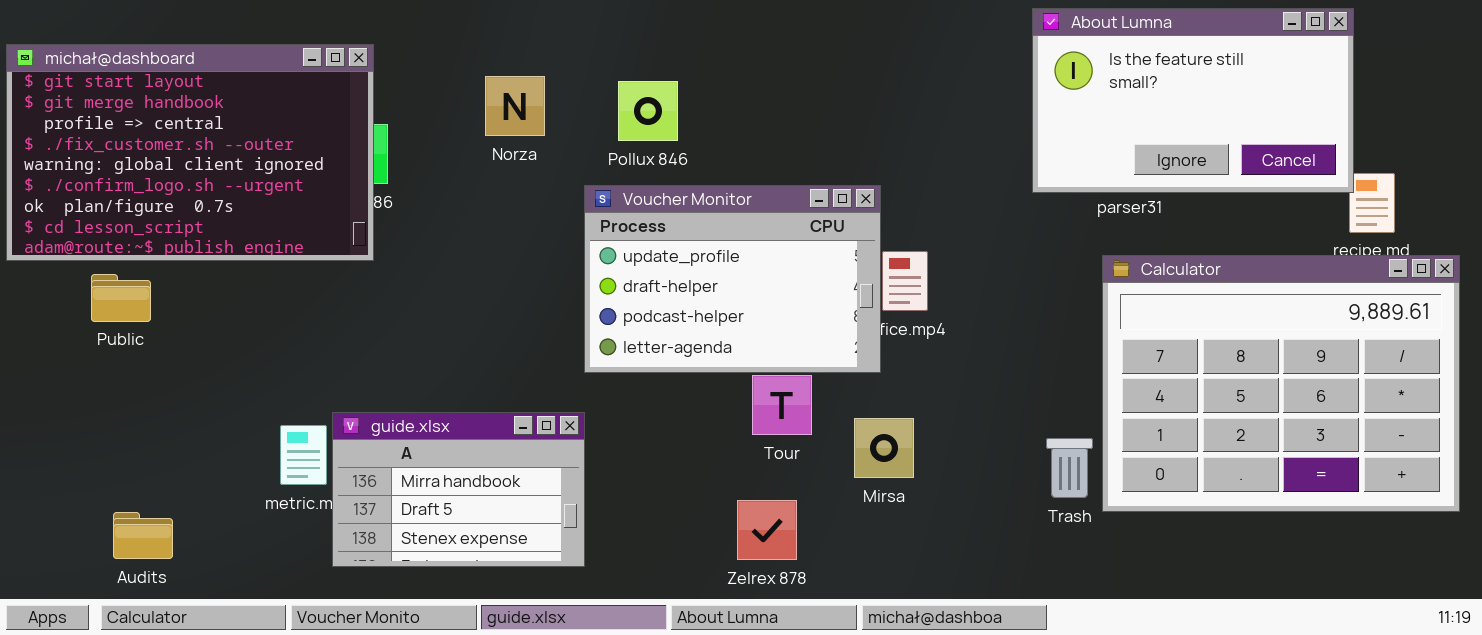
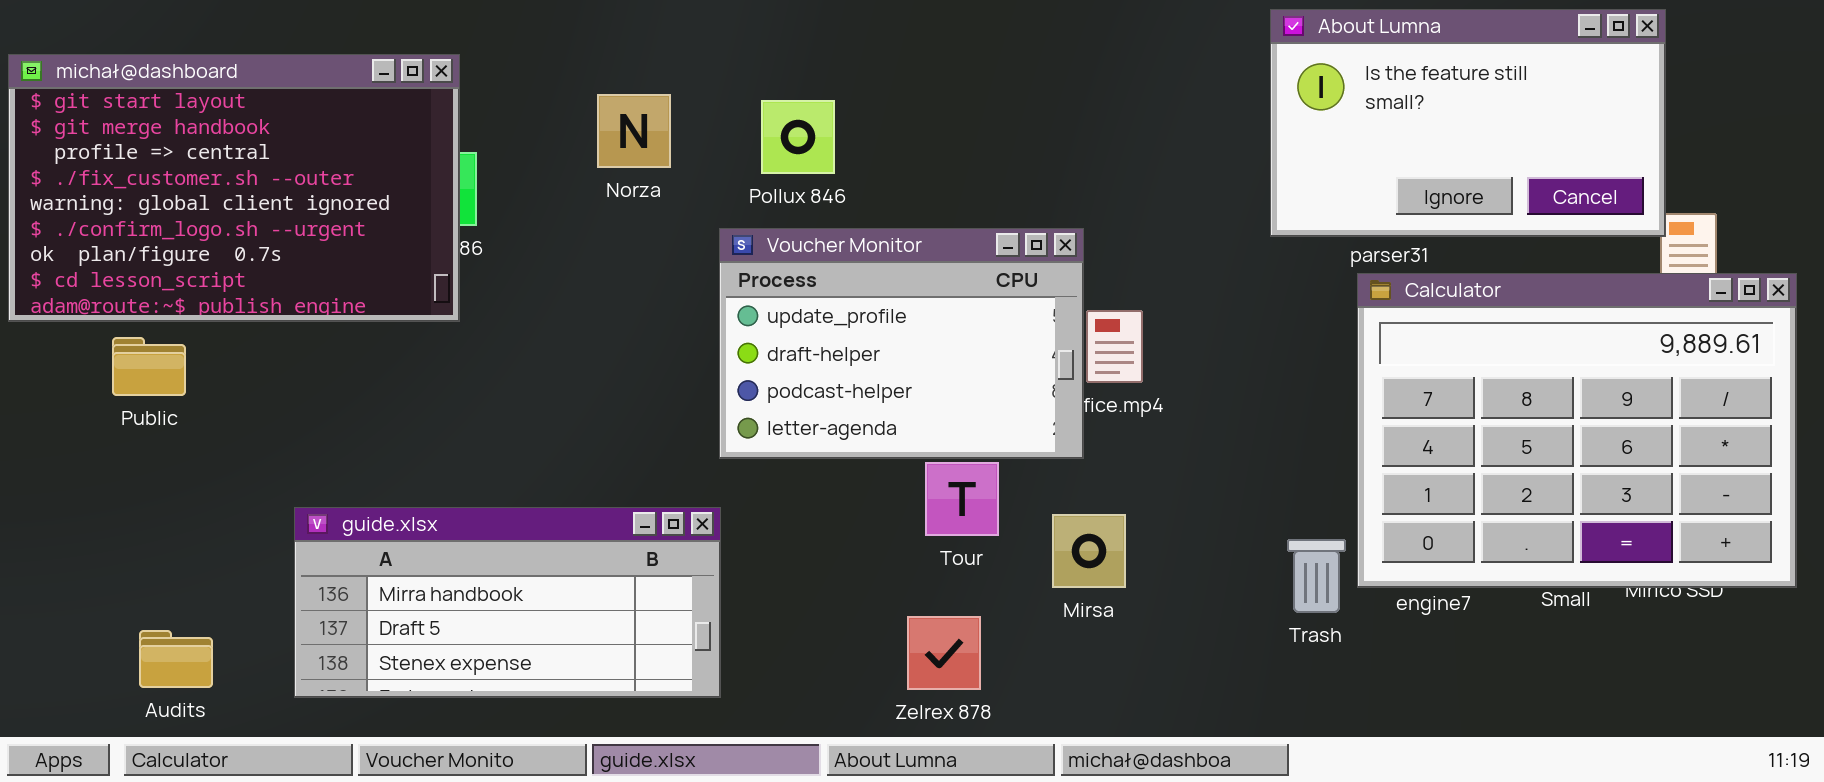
Calculator: [1102,255,1460,512] -> [1357,273,1797,588], moved
guide.xlsx: [332,412,585,567] -> [294,507,721,698], resized

